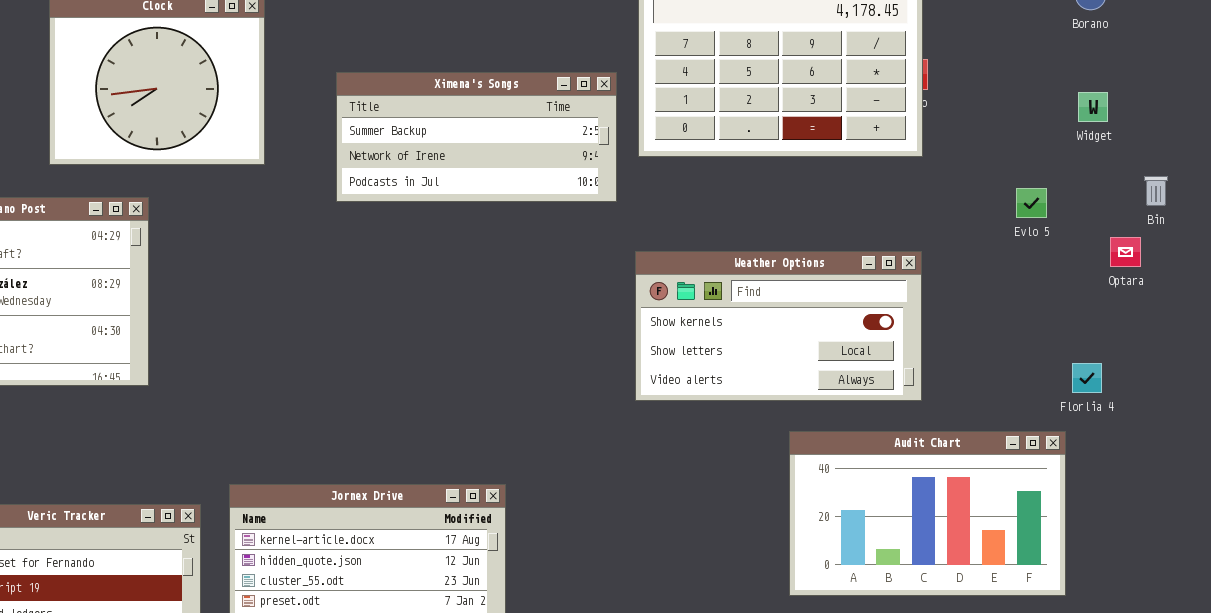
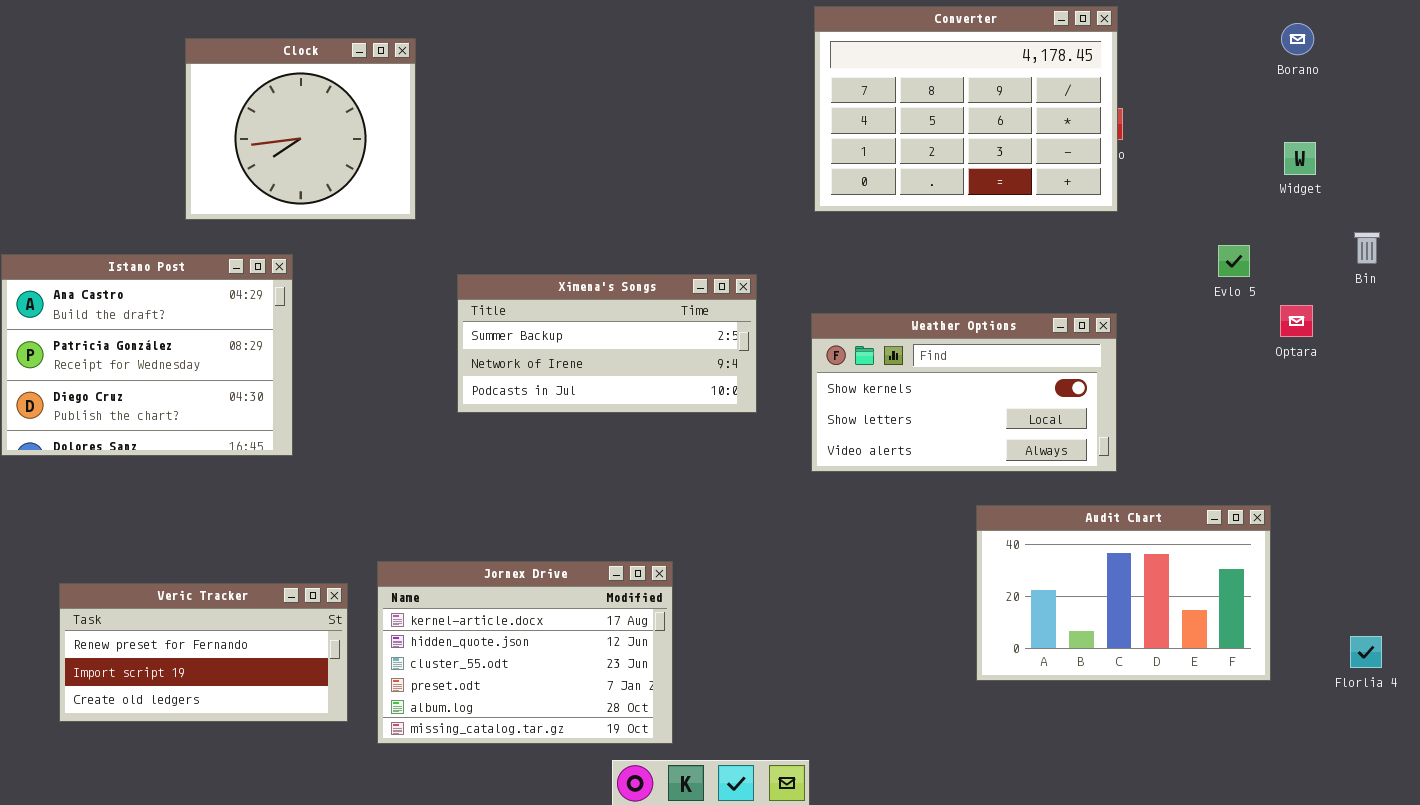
Ximena's Songs: [336,72,617,202] -> [457,274,757,413], moved
Optara: [1110,237,1141,267] -> [1280,305,1313,337], moved
Florlia 4: [1072,363,1102,393] -> [1350,636,1382,668], moved

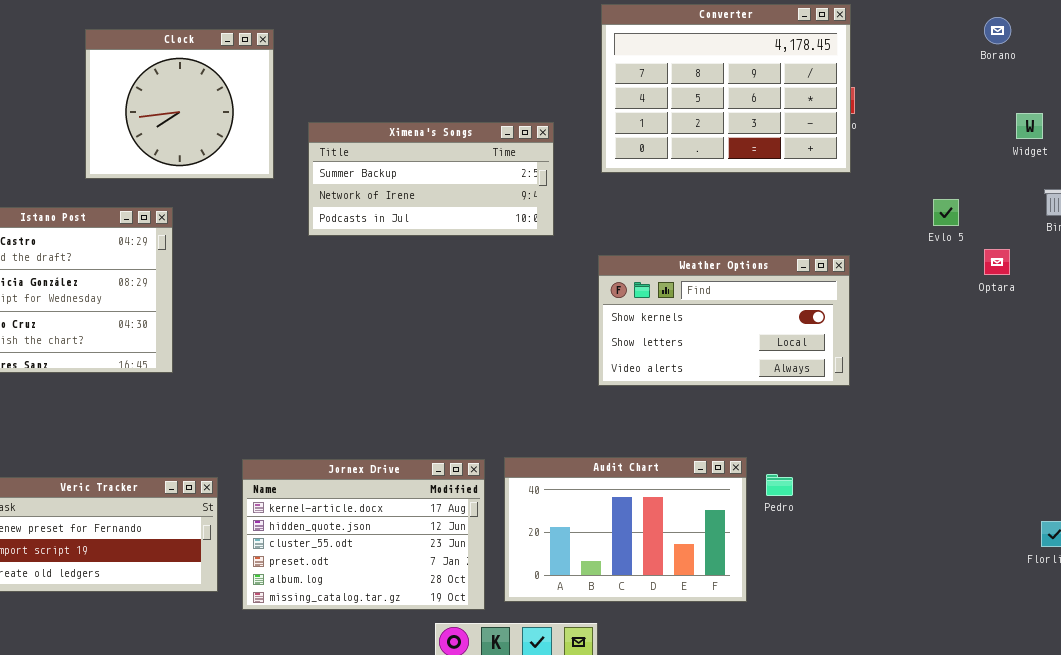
Widget: [1284,142,1316,175] -> [1016,113,1043,139], moved
Ximena's Songs: [457,274,757,413] -> [308,122,554,236], moved
Audit Chart: [976,505,1271,681] -> [504,457,747,602], moved

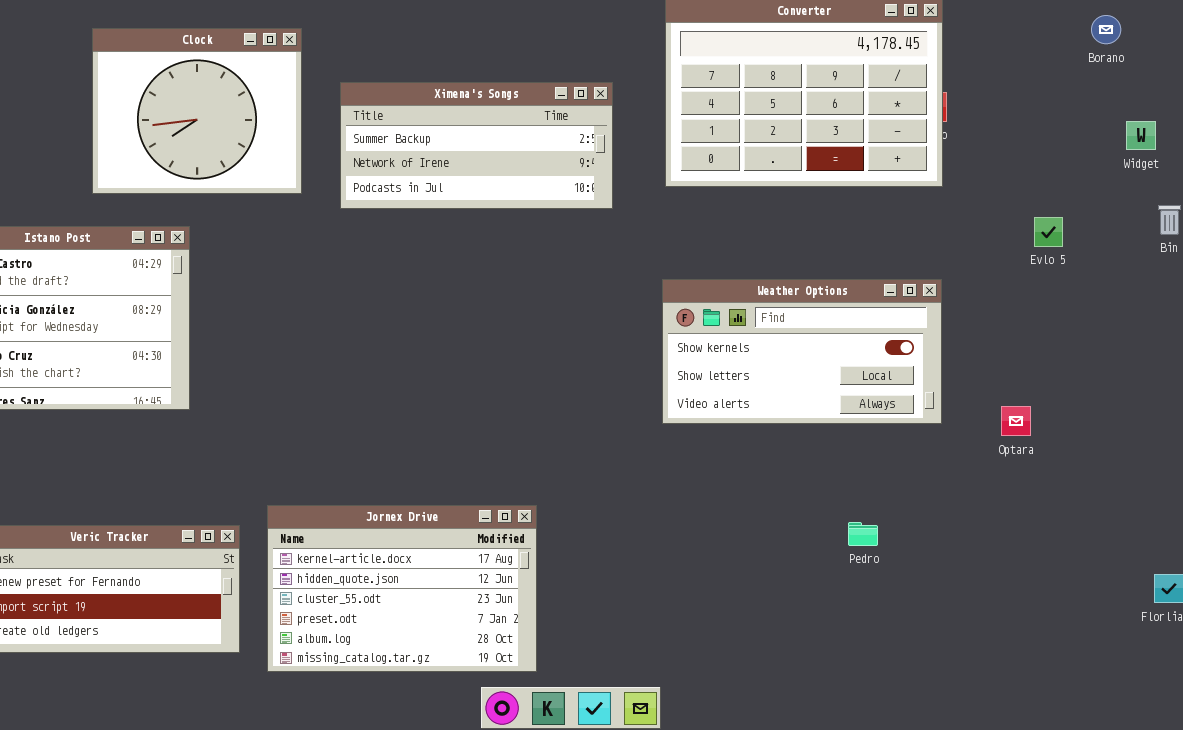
Ximena's Songs: [308,122,554,236] -> [340,82,613,209], moved
Optara: [984,249,1010,275] -> [1001,406,1031,436], moved
Audit Chart: [504,457,747,602] -> none, closed

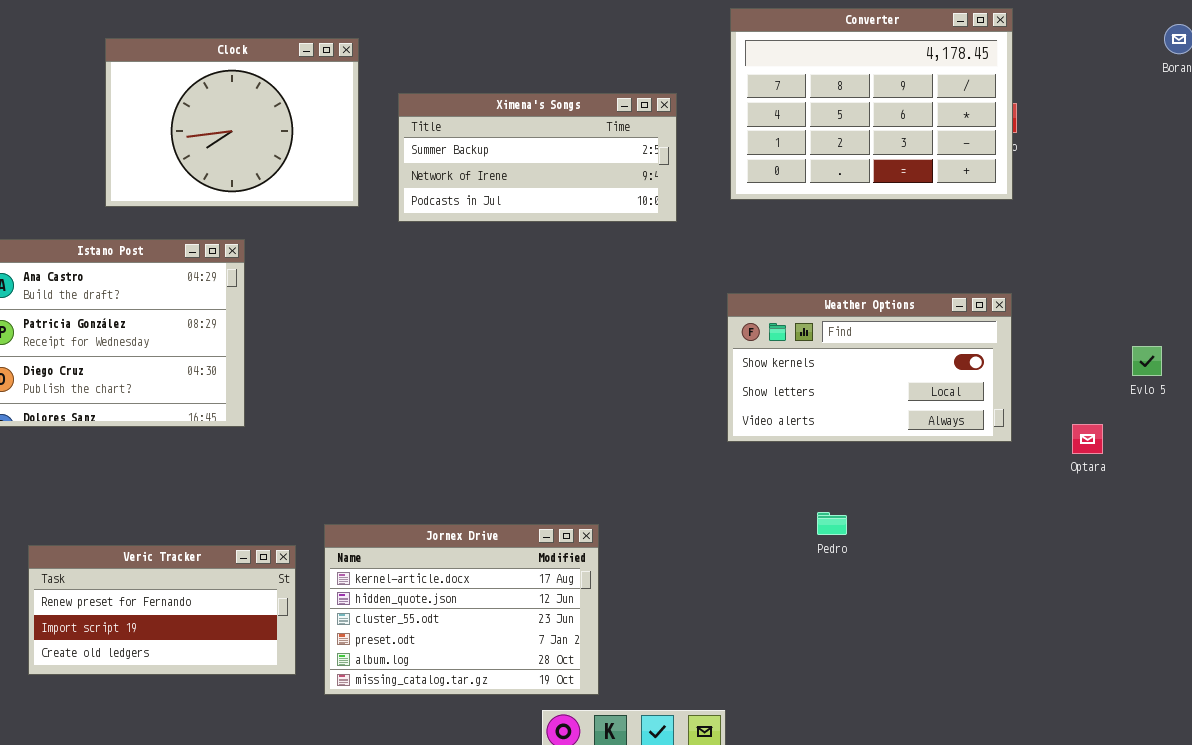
Clock: [92,28,302,194] -> [105,38,359,207], resized
Evlo 5: [1034,217,1063,247] -> [1132,346,1162,376], moved
Pedro: [848,522,878,546] -> [817,512,847,535], moved

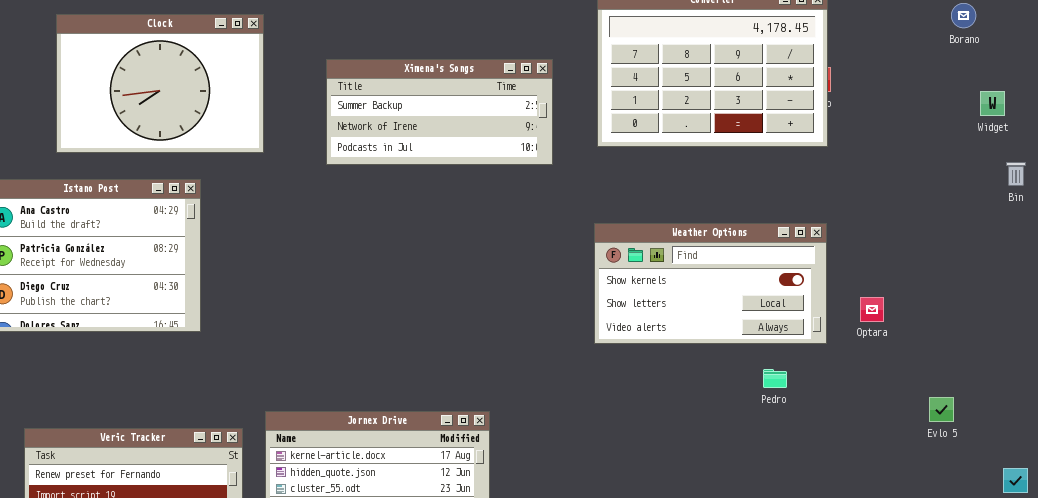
Clock: [105,38,359,207] -> [56,14,264,153], moved
Evlo 5: [1132,346,1162,376] -> [929,397,954,422], moved
Optara: [1072,424,1103,454] -> [860,297,884,322], moved
Pedro: [817,512,847,535] -> [763,369,787,388], moved

